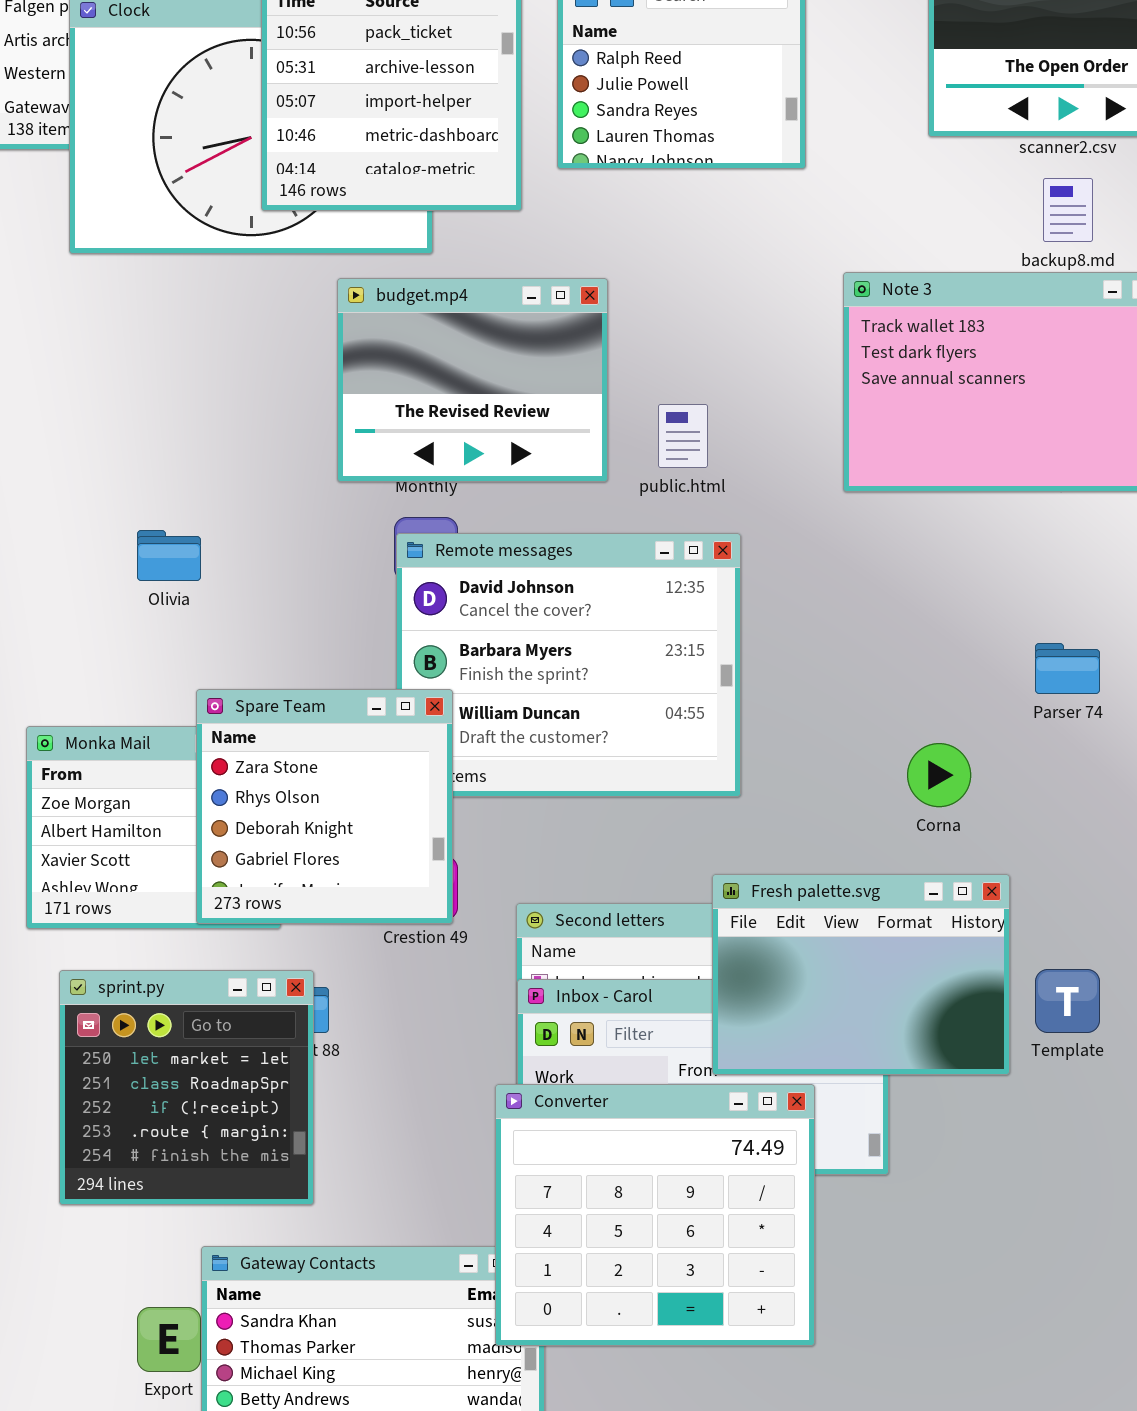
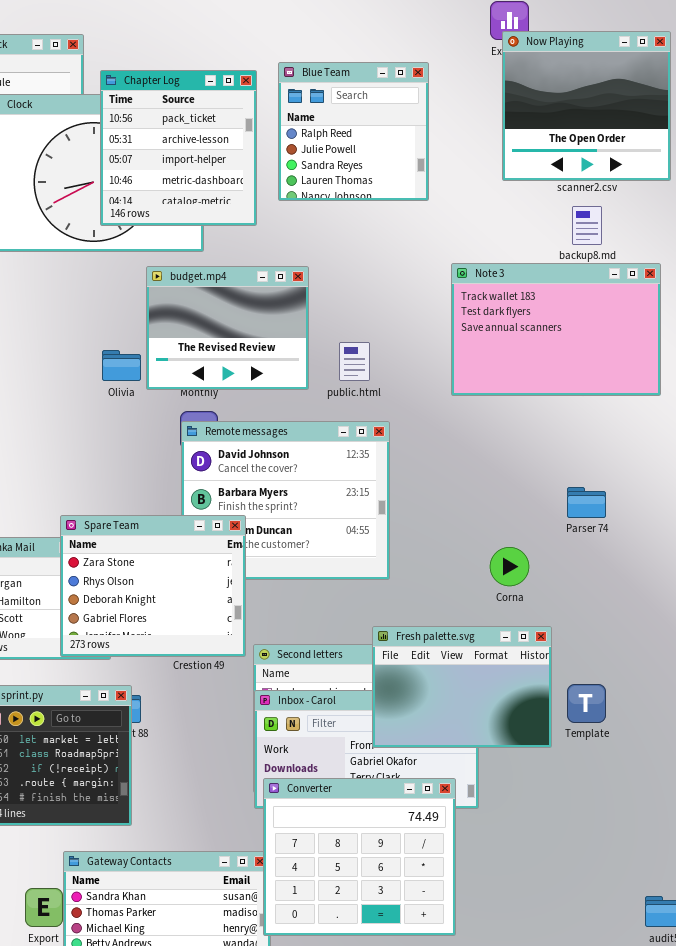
Olivia: [137,530,201,581] -> [102,350,141,381], moved
Spare Team: [196,689,453,924] -> [60,515,246,657], resized
Converter: [495,1084,815,1346] -> [263,778,456,936], moved

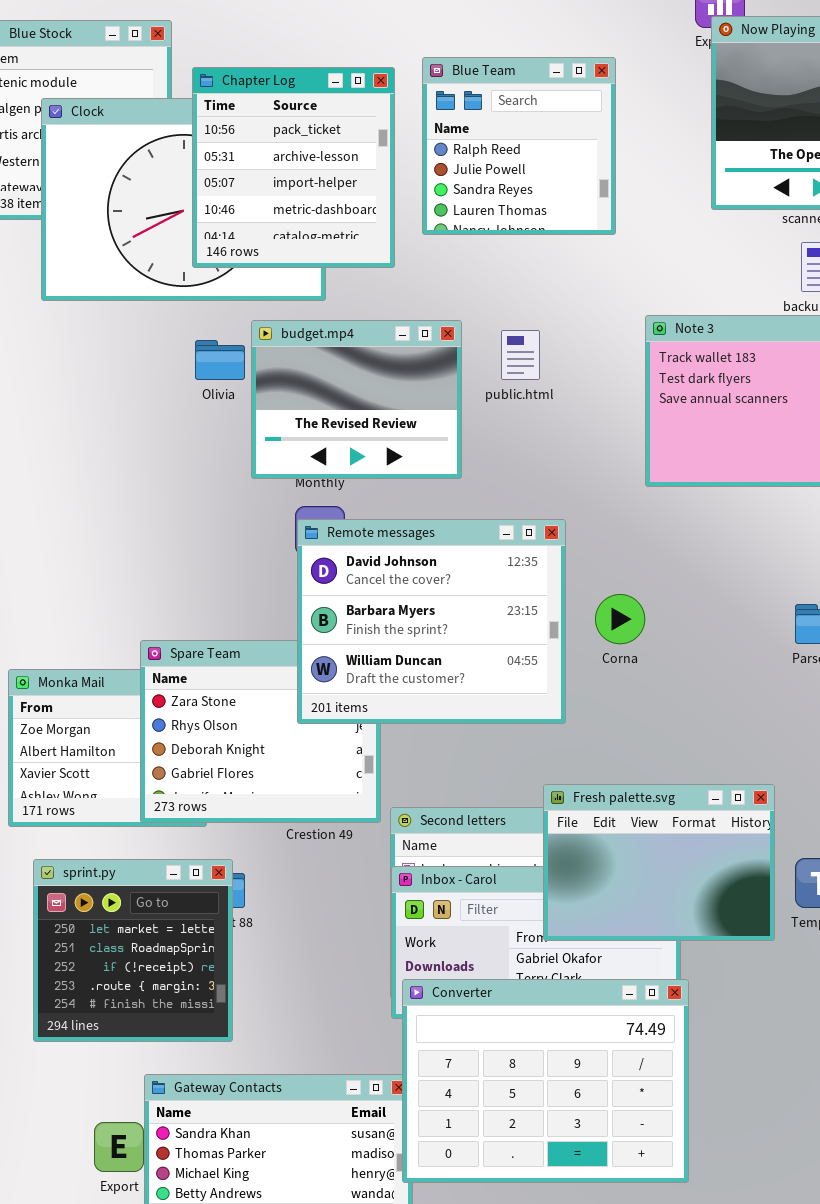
public.html: [339,342,370,381] -> [501,330,540,380], moved
Olivia: [102,350,141,381] -> [195,340,245,380], moved
Remote messages: [181,421,390,580] -> [297,519,566,724], raised
Corna: [490,547,529,586] -> [595,594,645,644], moved
Converter: [263,778,456,936] -> [402,979,689,1183], resized

